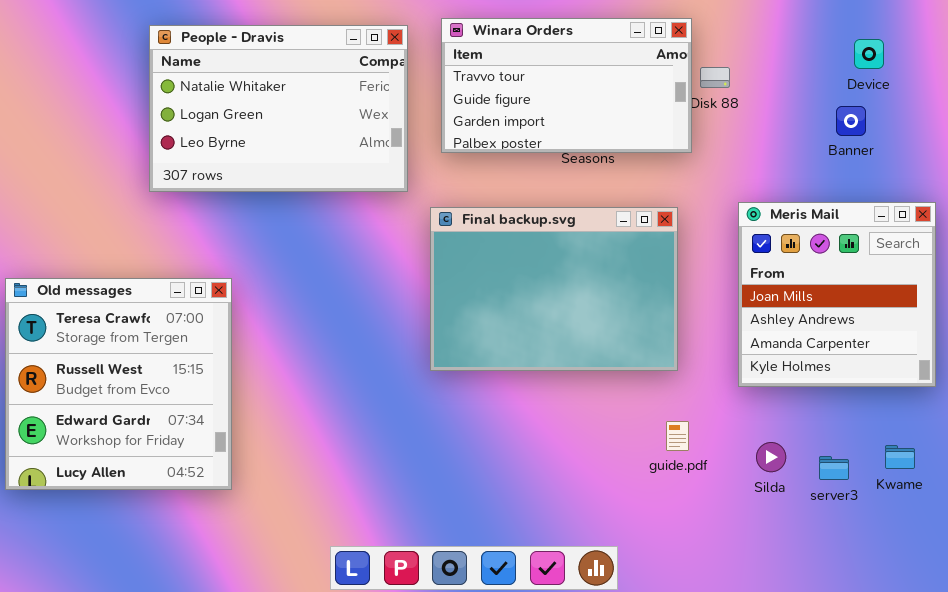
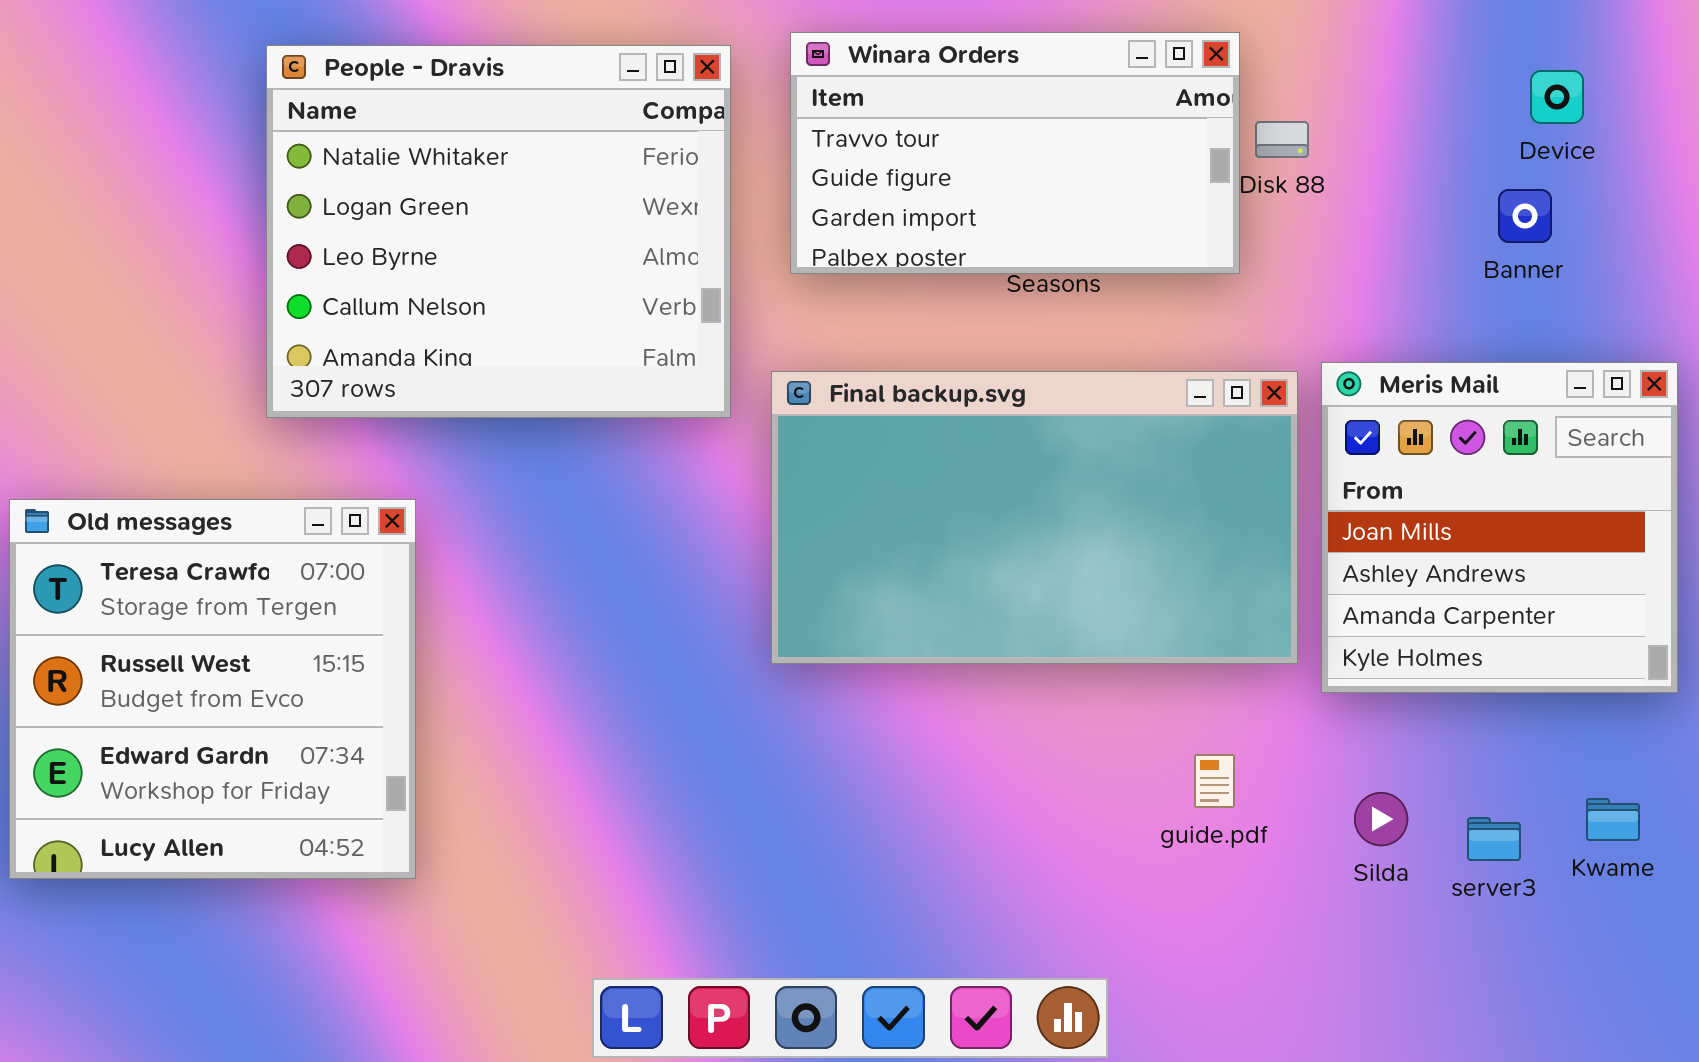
People - Dravis: [149,25,408,192] -> [266,45,731,418], resized
Final backup.svg: [430,207,678,371] -> [771,371,1298,664], resized

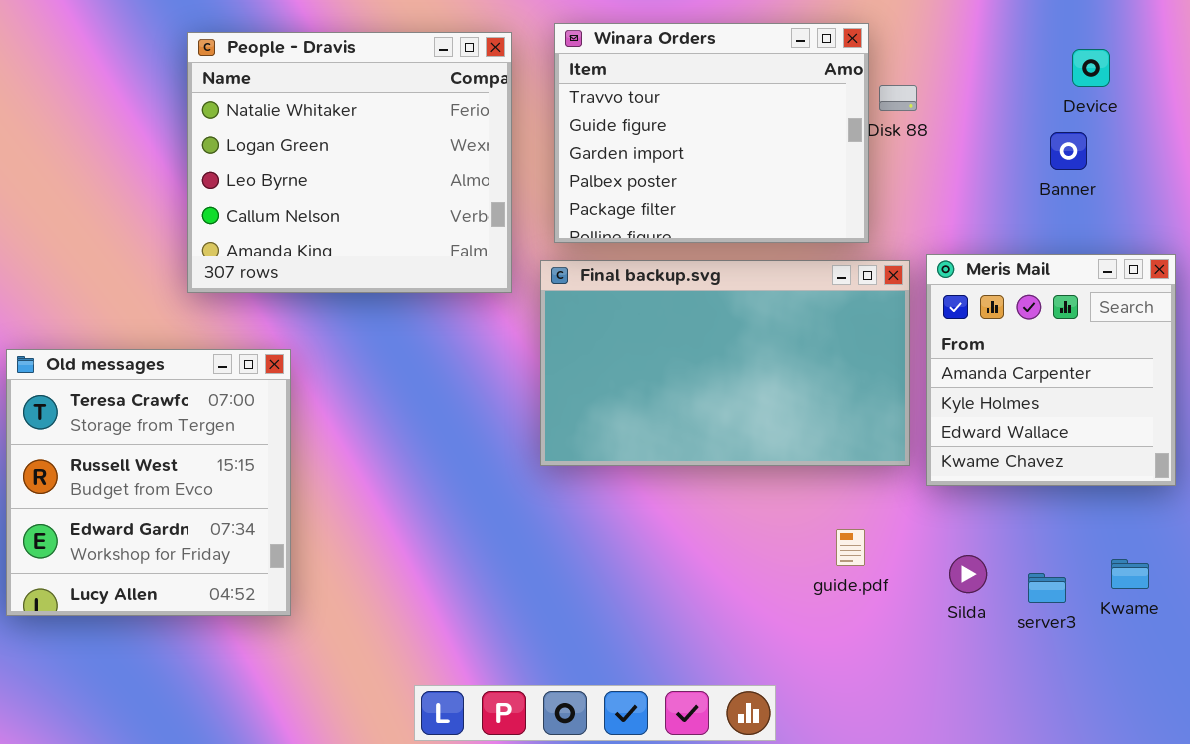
Winara Orders: [790,32,1240,274] -> [554,23,869,243], resized
Meris Mail: [1321,362,1678,693] -> [926,254,1176,486], scrolled down 2 rows

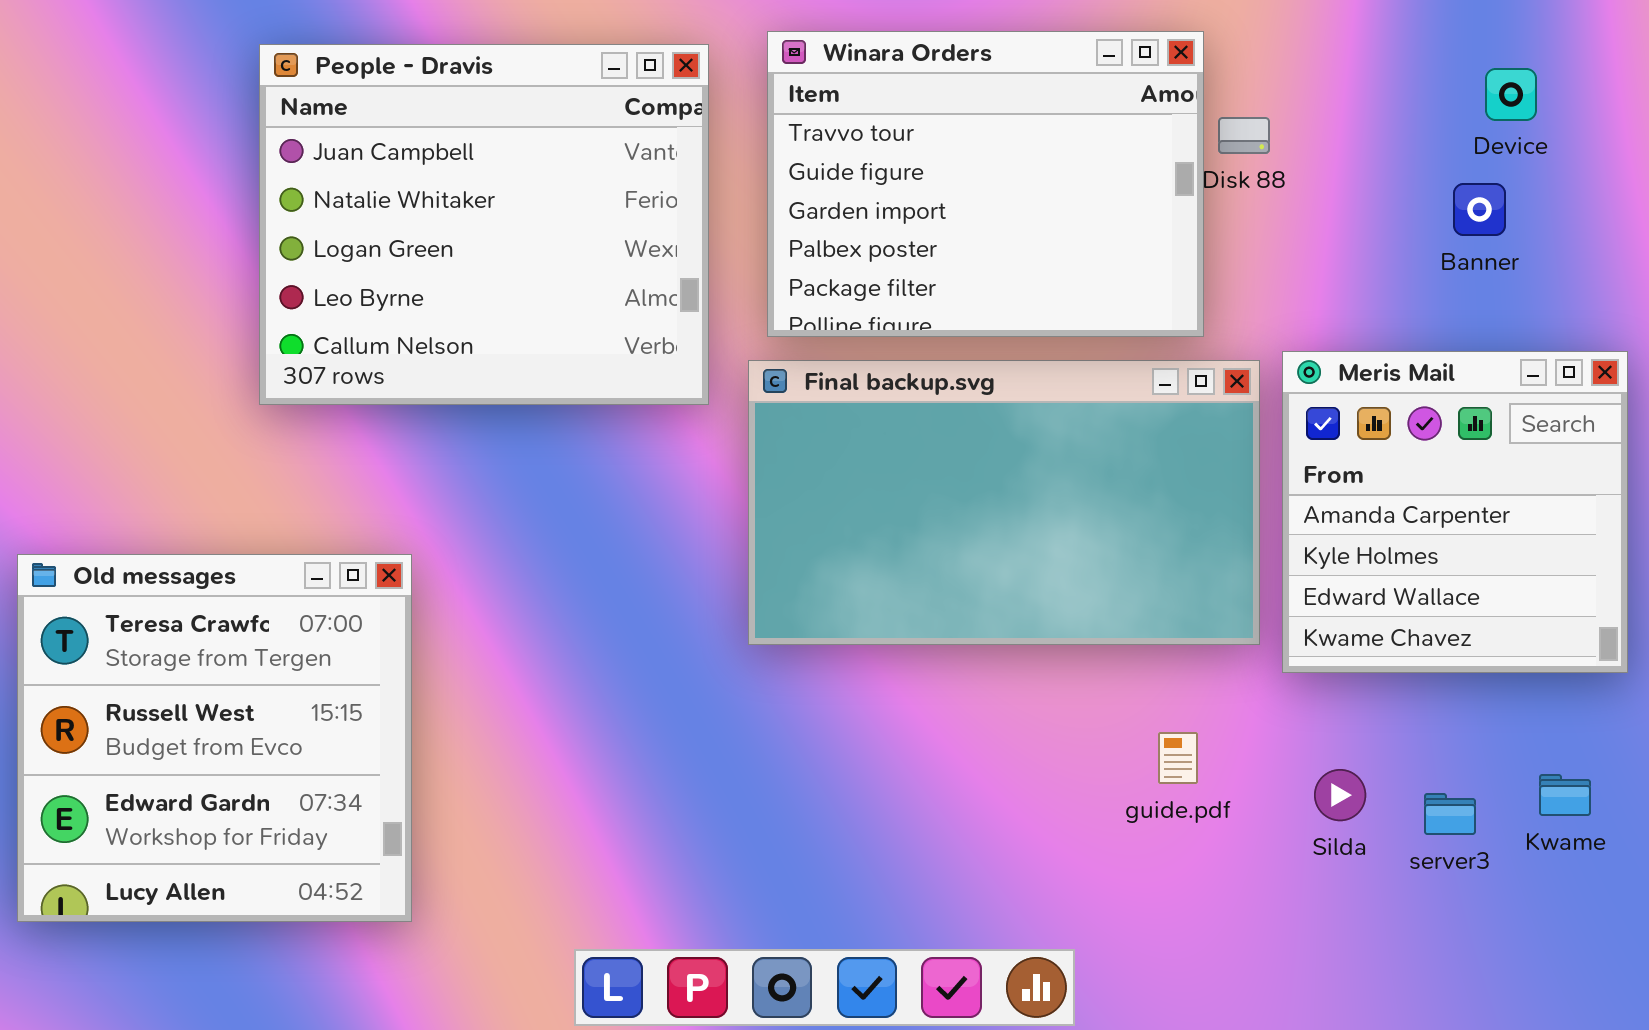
People - Dravis: [187,32,512,293] -> [259,44,709,405], scrolled up 1 row
Old messages: [6,349,291,616] -> [17,554,412,922], moved

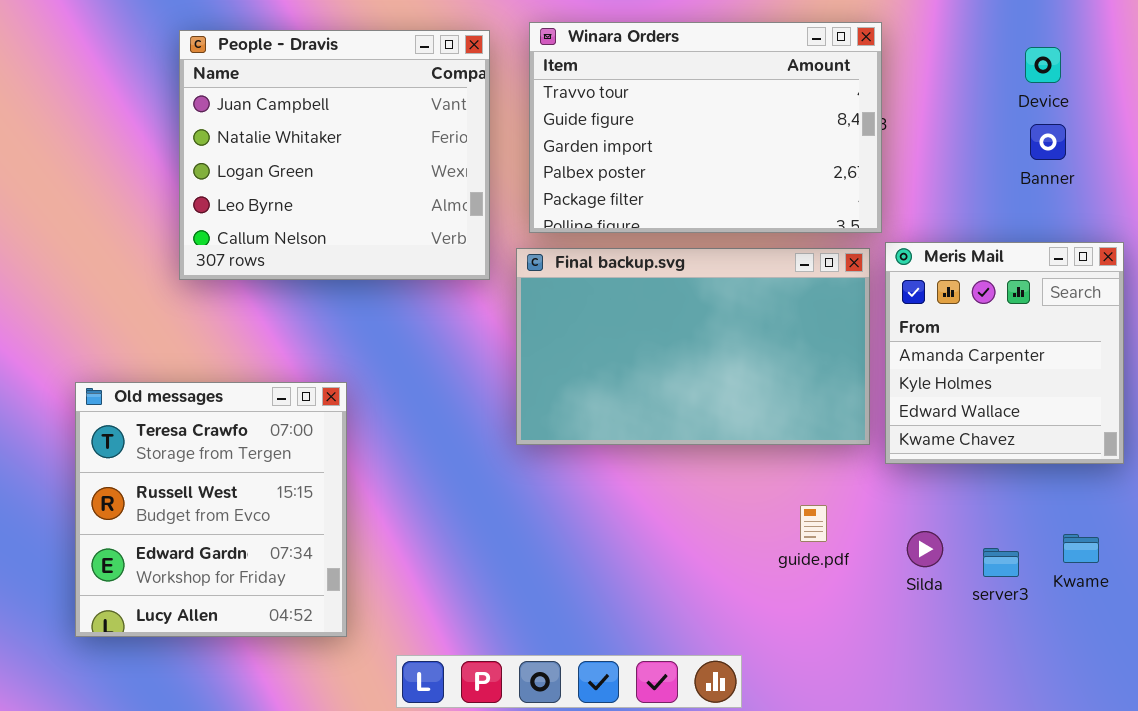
Winara Orders: [767,31,1204,337] -> [529,22,882,233], resized
Banner: [1453,183,1506,236] -> [1030,124,1066,160], moved
Old messages: [17,554,412,922] -> [75,382,347,637], moved

